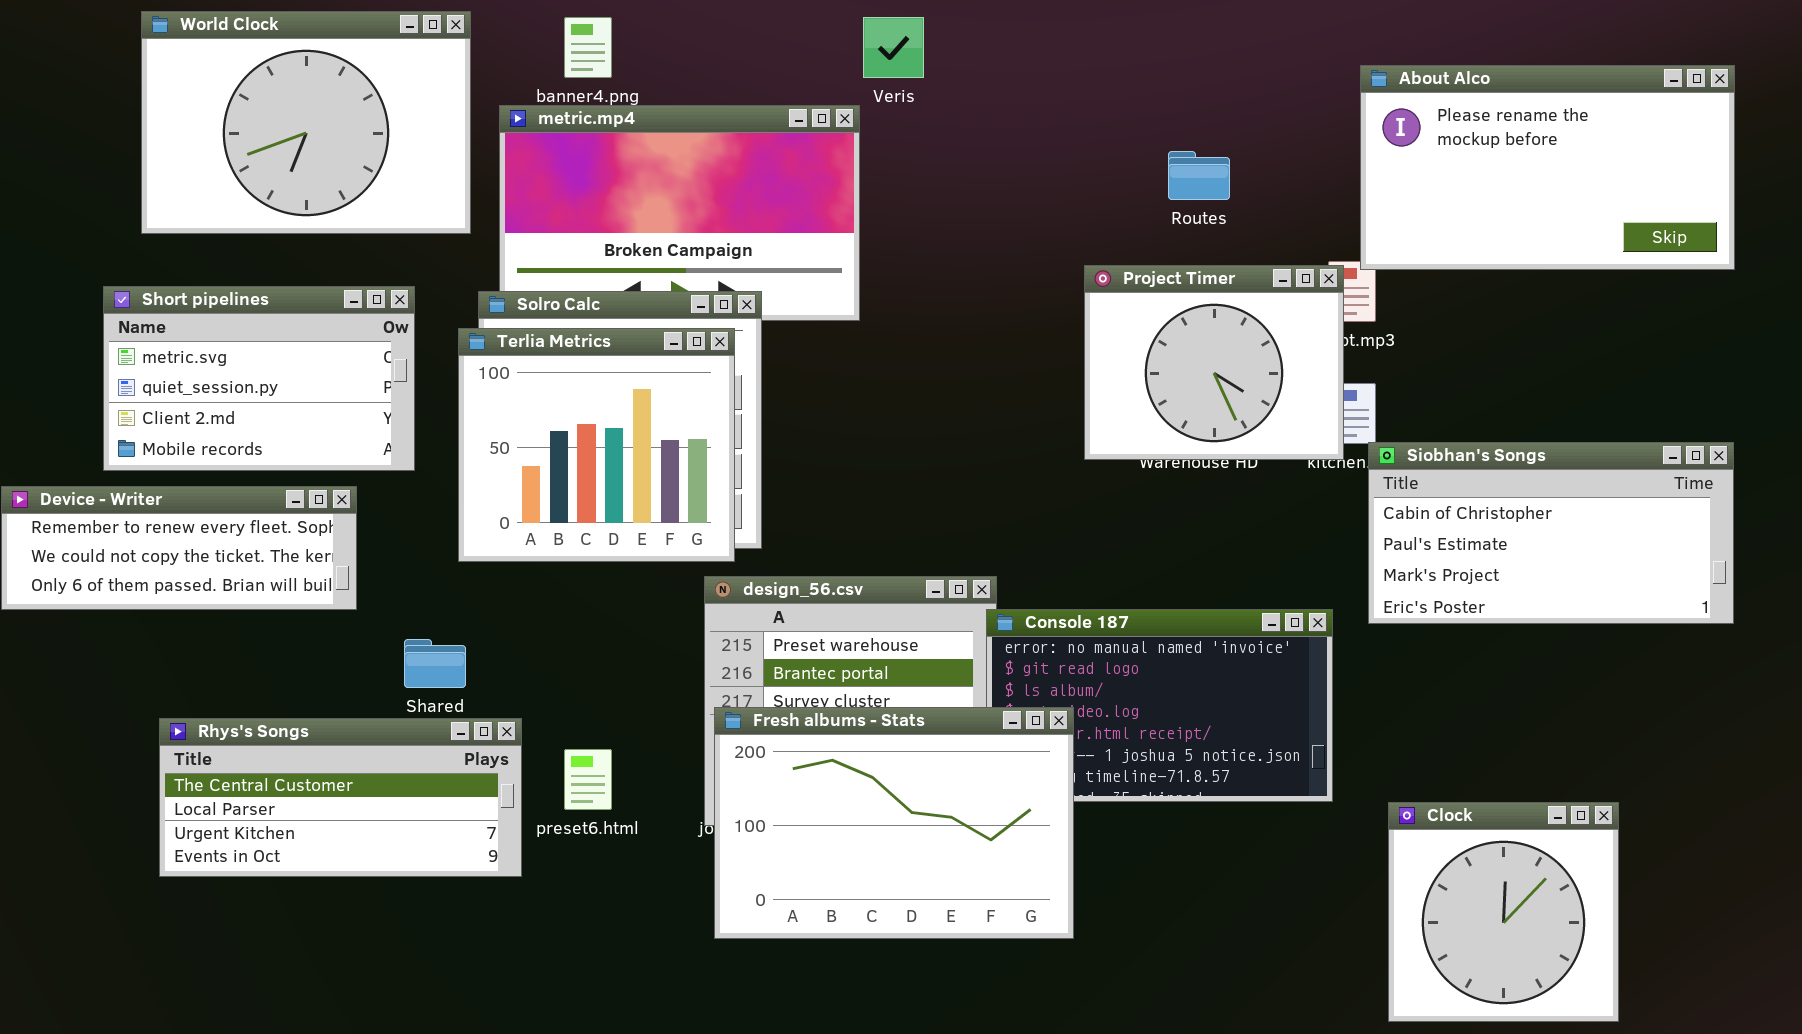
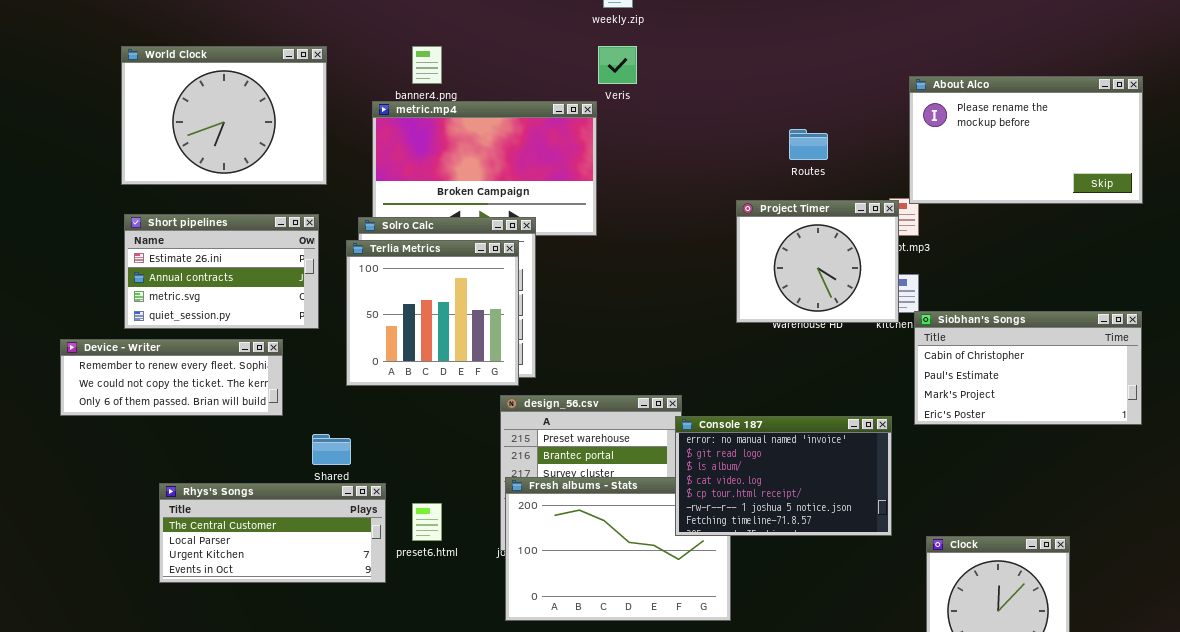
World Clock: [141,11,471,234] -> [121,46,327,185], moved
Short pipelines: [103,286,415,471] -> [124,214,319,329], scrolled up 2 rows
Console 187: [986,609,1333,802] -> [675,416,892,536], raised

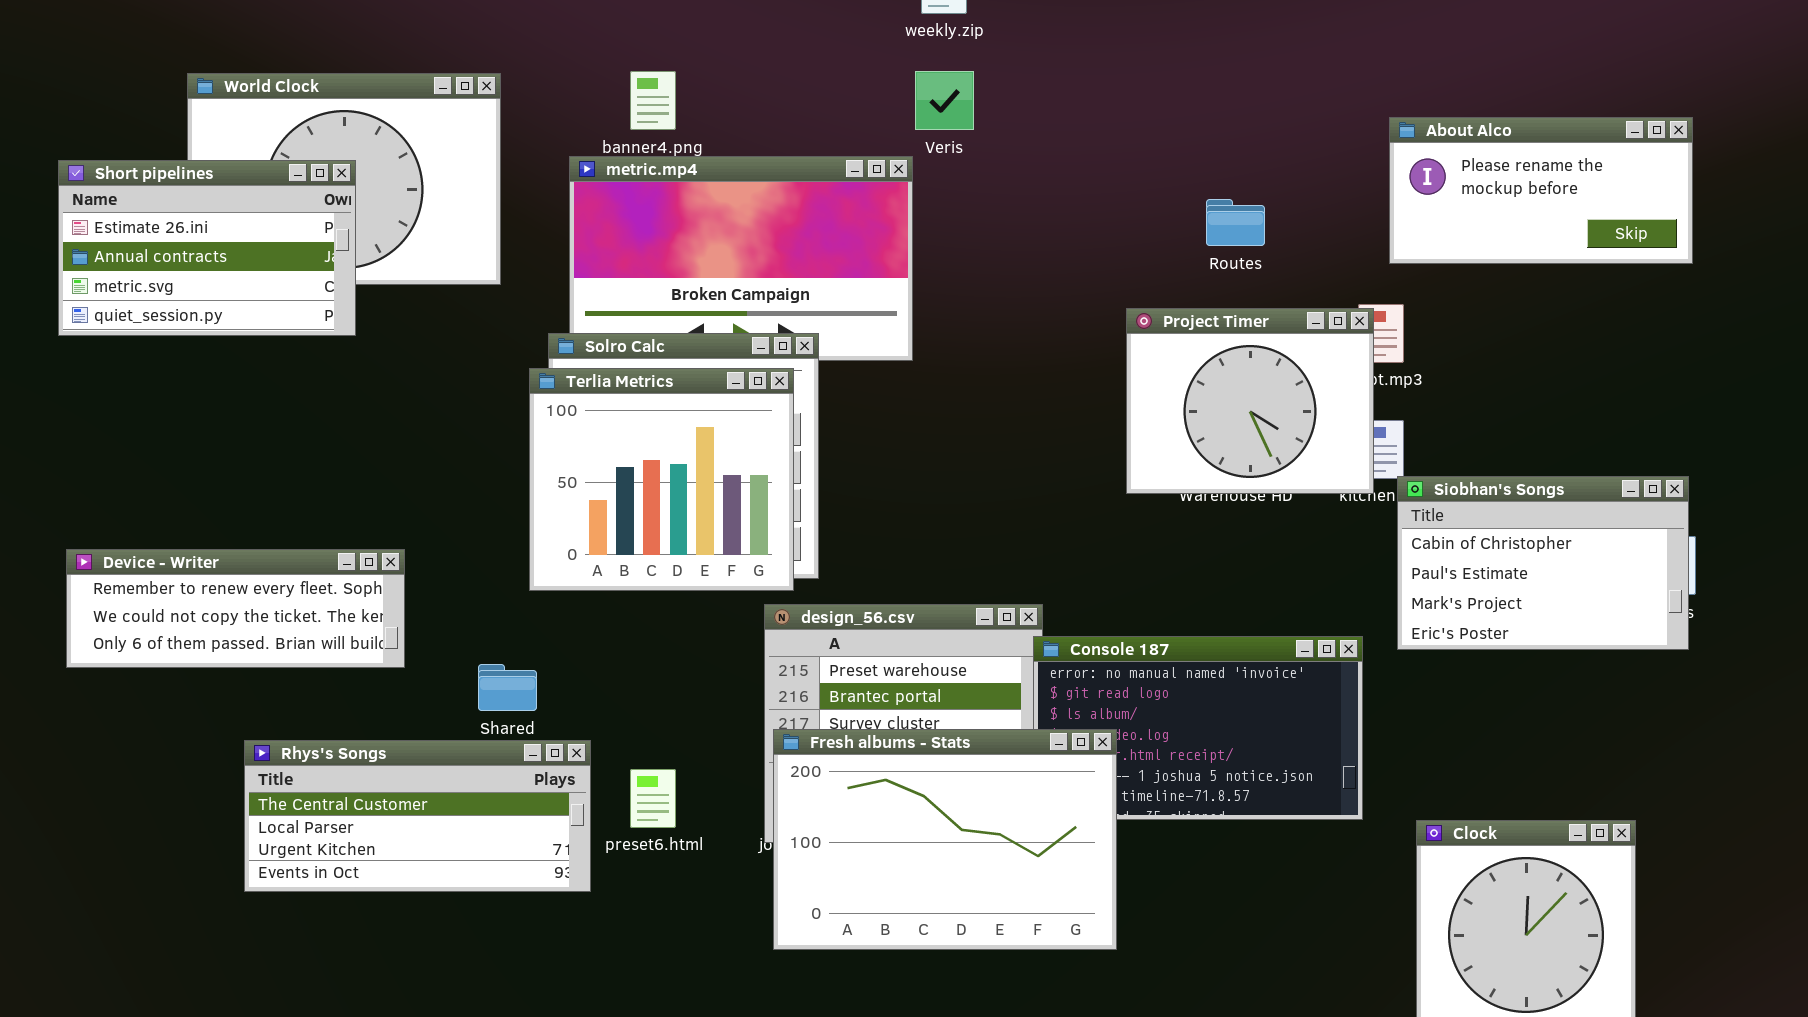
About Alco: [909,76,1143,204] -> [1389,117,1693,264], resized
Short pipelines: [124,214,319,329] -> [58,160,356,336], moved
Siobhan's Songs: [914,311,1142,425] -> [1397,476,1689,650], resized
Device - Writer: [60,339,283,416] -> [66,549,405,668], moved
Fresh albums - Stats: [505,477,731,621] -> [773,729,1117,950], raised

